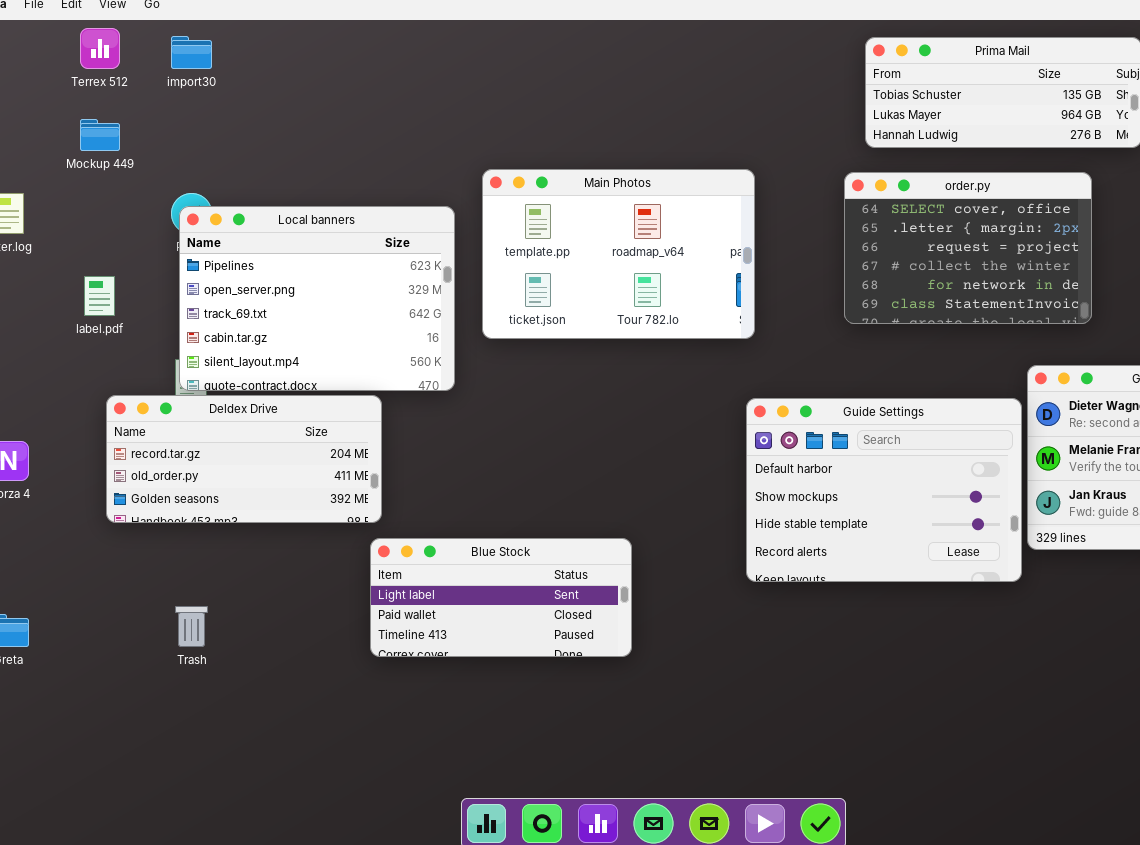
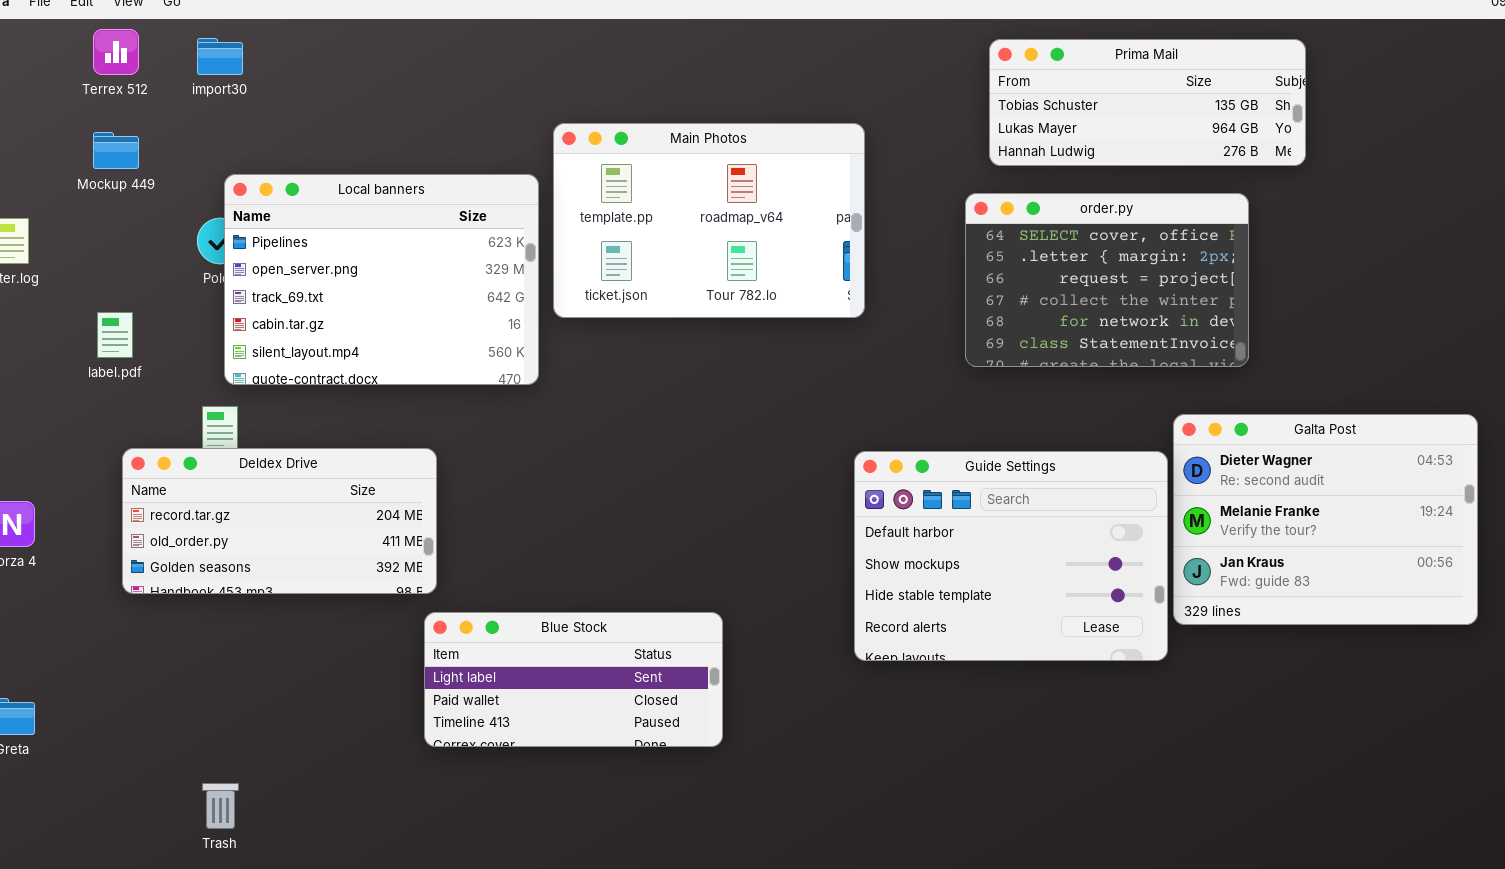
Main Photos: [482,169,755,339] -> [553,123,865,318], moved
Local banners: [179,206,455,391] -> [224,174,539,385], moved
Trash: [175,606,208,647] -> [202,783,239,829], moved

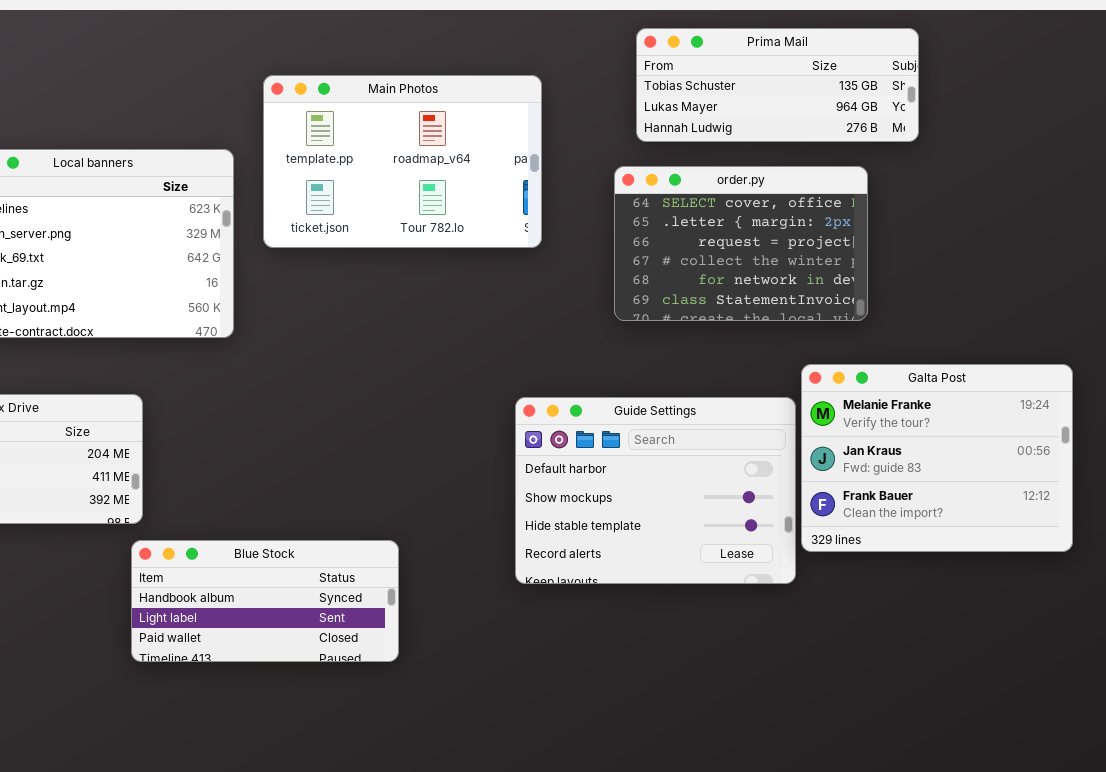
Main Photos: [553,123,865,318] -> [263,75,542,248], moved
Galta Post: [1173,414,1478,625] -> [801,364,1073,552], scrolled down 1 row
Blue Stock: [424,612,723,747] -> [131,540,399,662], scrolled up 1 row

